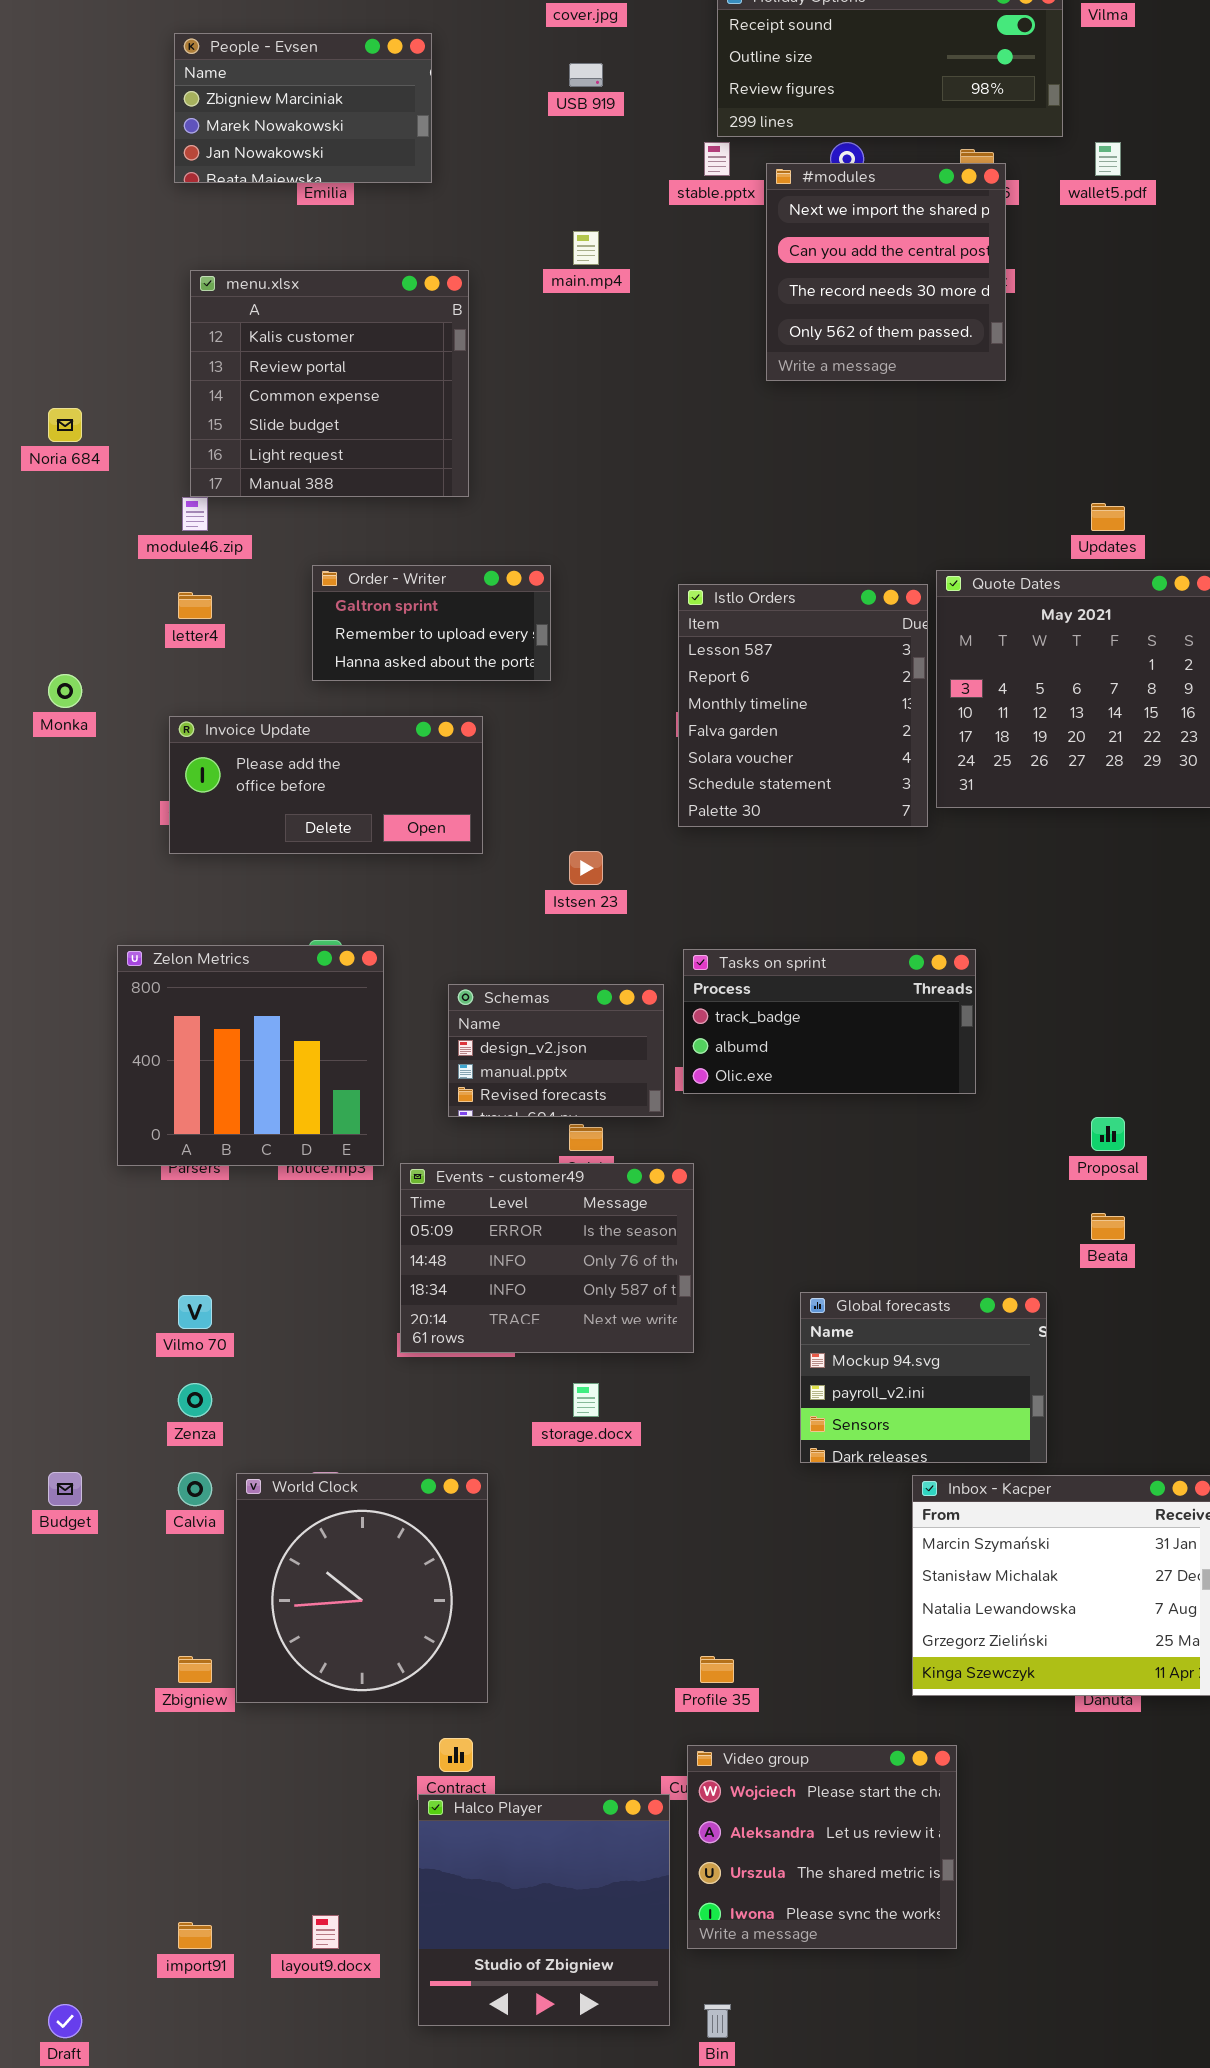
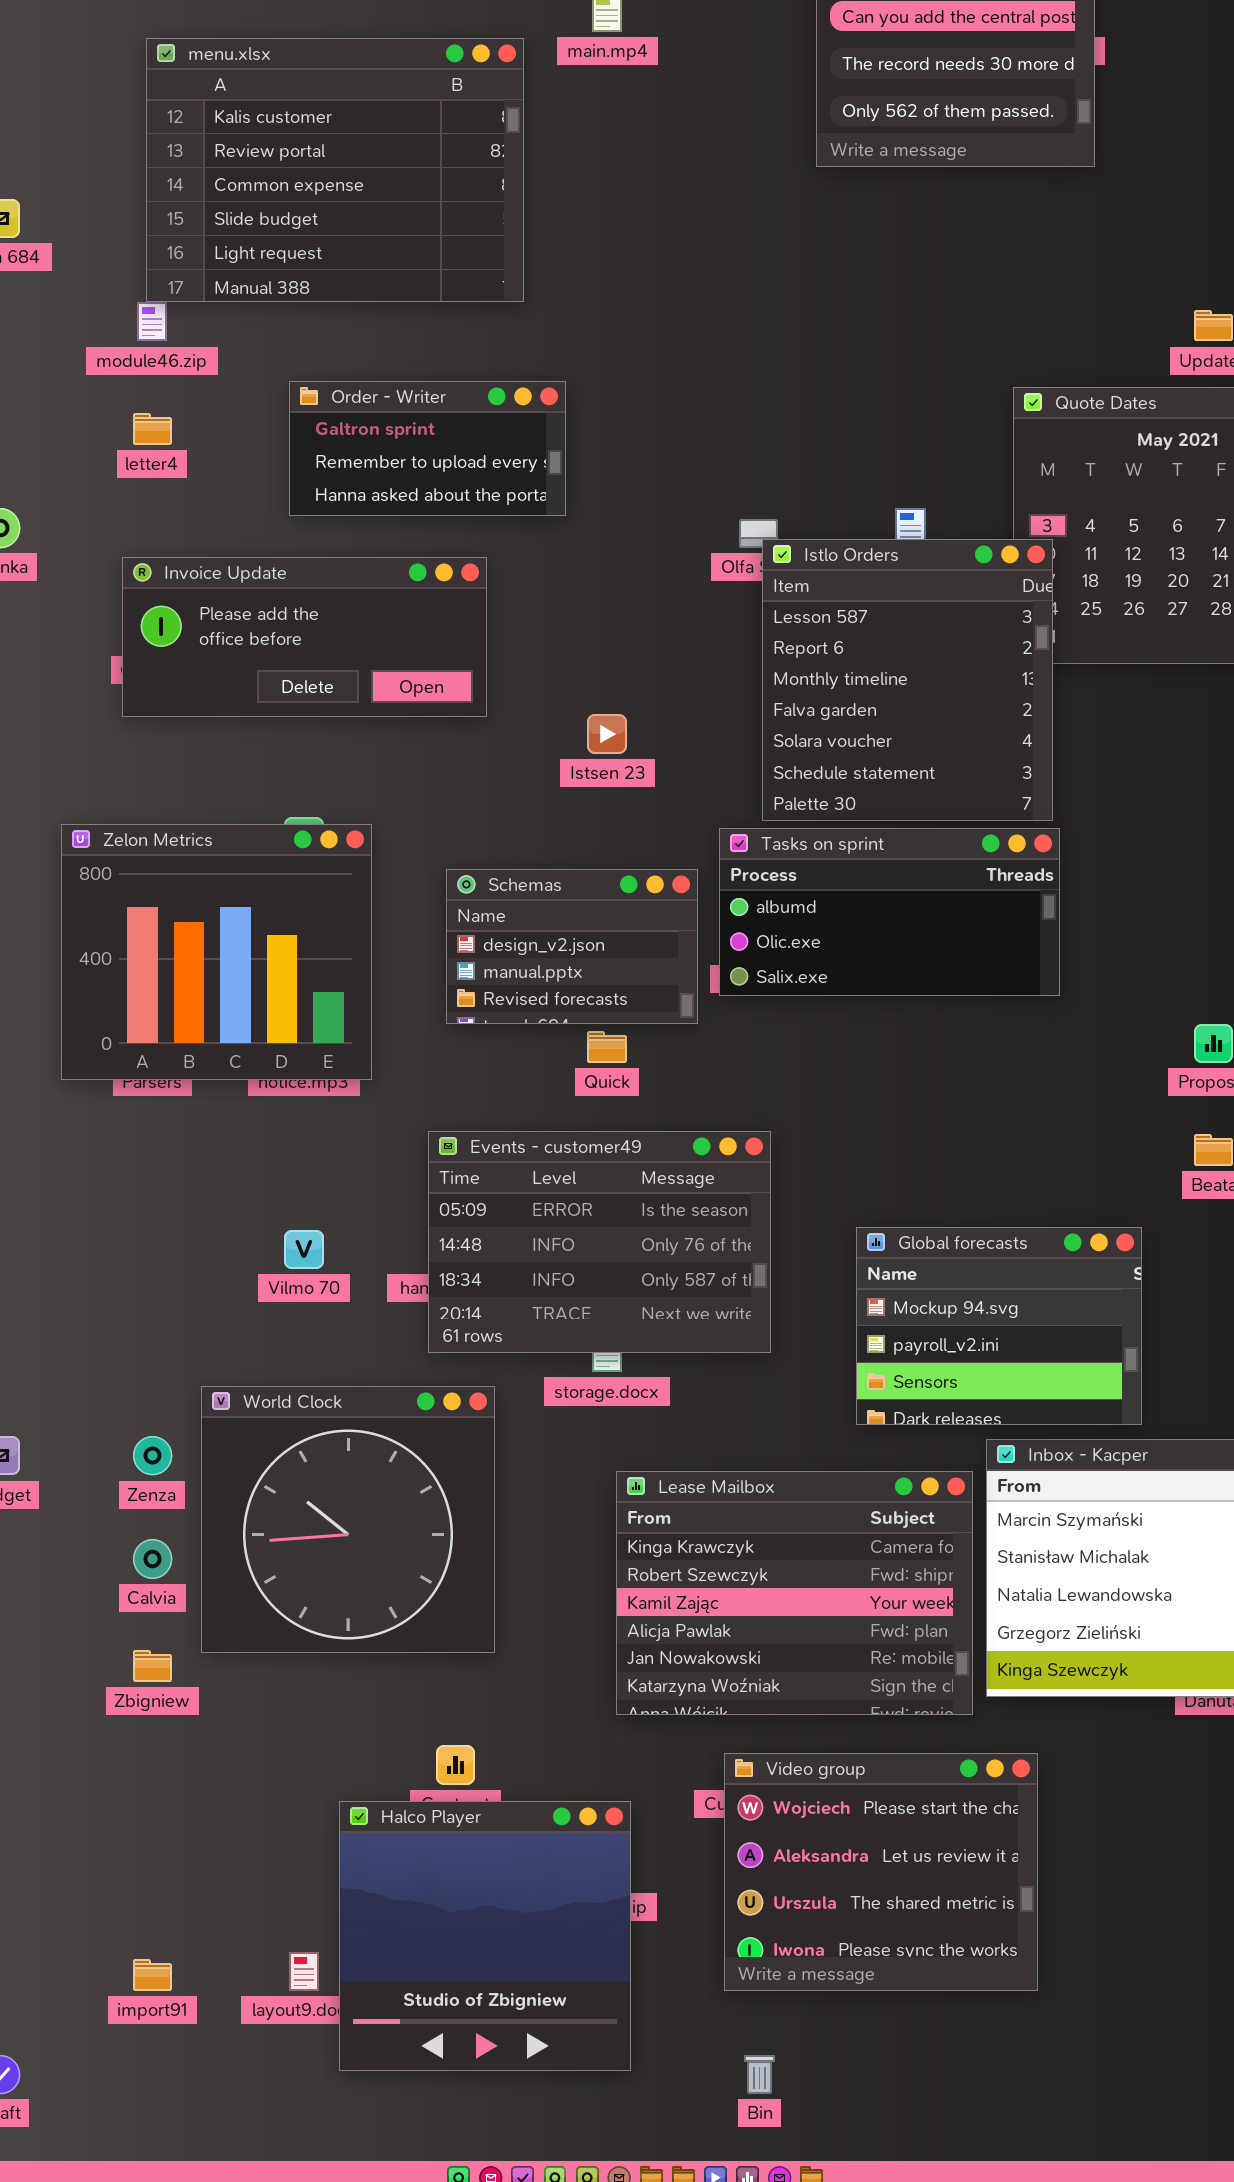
menu.xlsx: [190,270,469,497] -> [146,38,524,302], resized
Istlo Orders: [678,584,928,827] -> [762,539,1053,821], moved
Tasks on sprint: [683,949,976,1094] -> [719,828,1060,996], scrolled down 1 row
Events - customer49: [400,1163,694,1353] -> [428,1131,771,1353], moved
Vilmo 70: [178,1295,212,1329] -> [284,1230,324,1269], moved
Zenza: [178,1383,212,1417] -> [133,1436,172,1475], moved
Calvia: [178,1472,212,1506] -> [133,1539,172,1579], moved
World Clock: [236,1473,488,1703] -> [201,1386,495,1653], moved
Lease Mailbox: none -> [616,1471,973,1715], opened
Halco Player: [418,1794,670,2026] -> [339,1801,631,2071], moved

